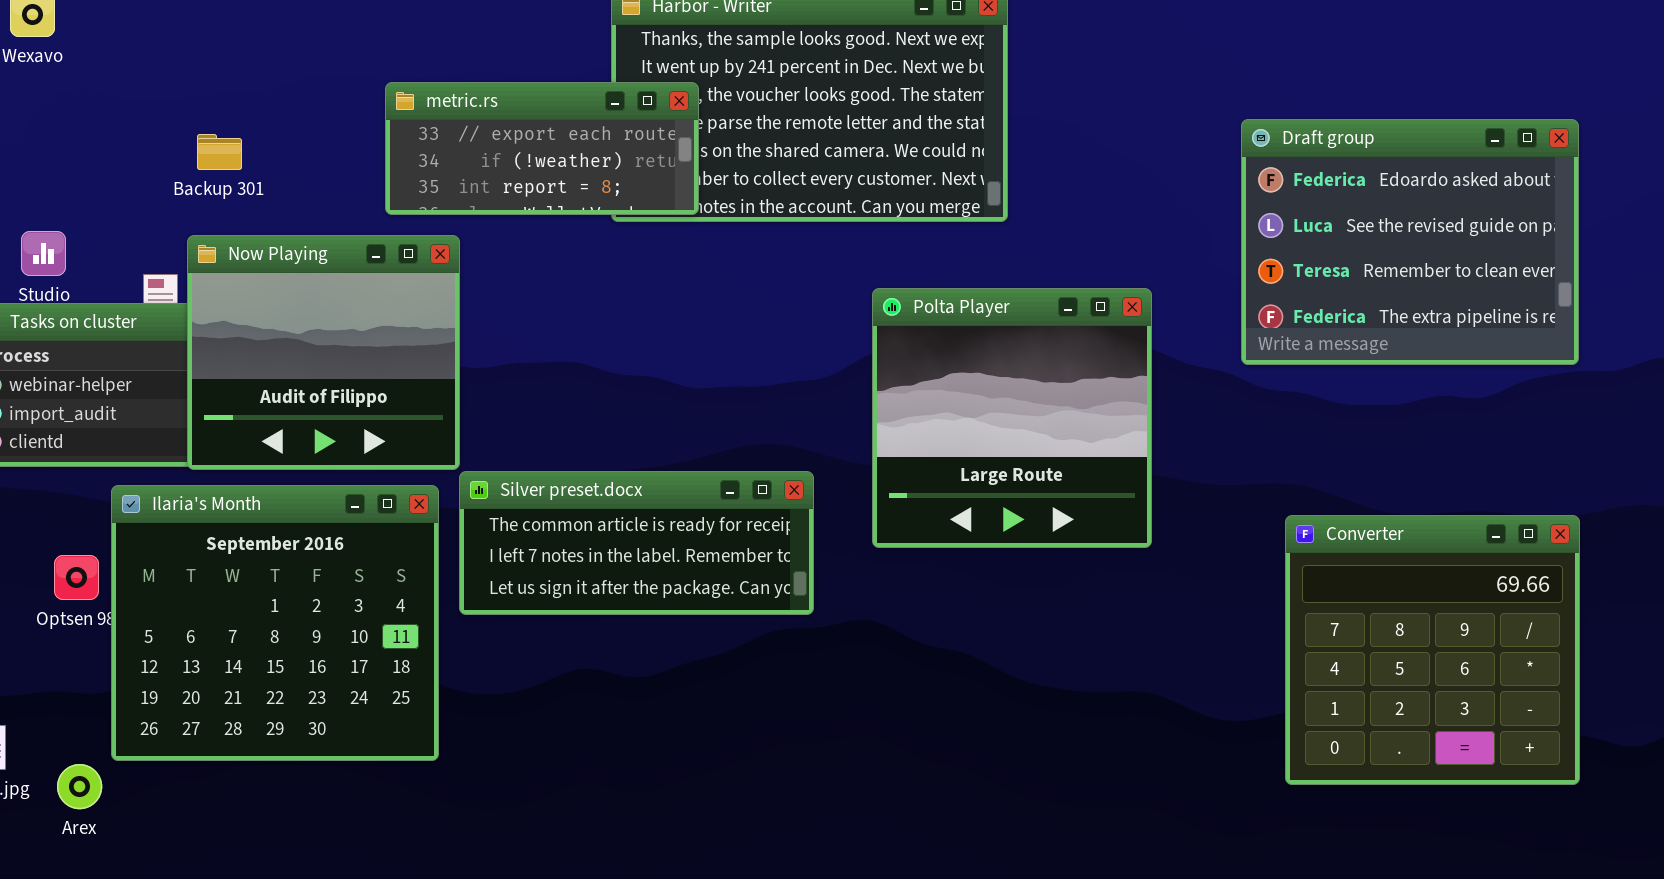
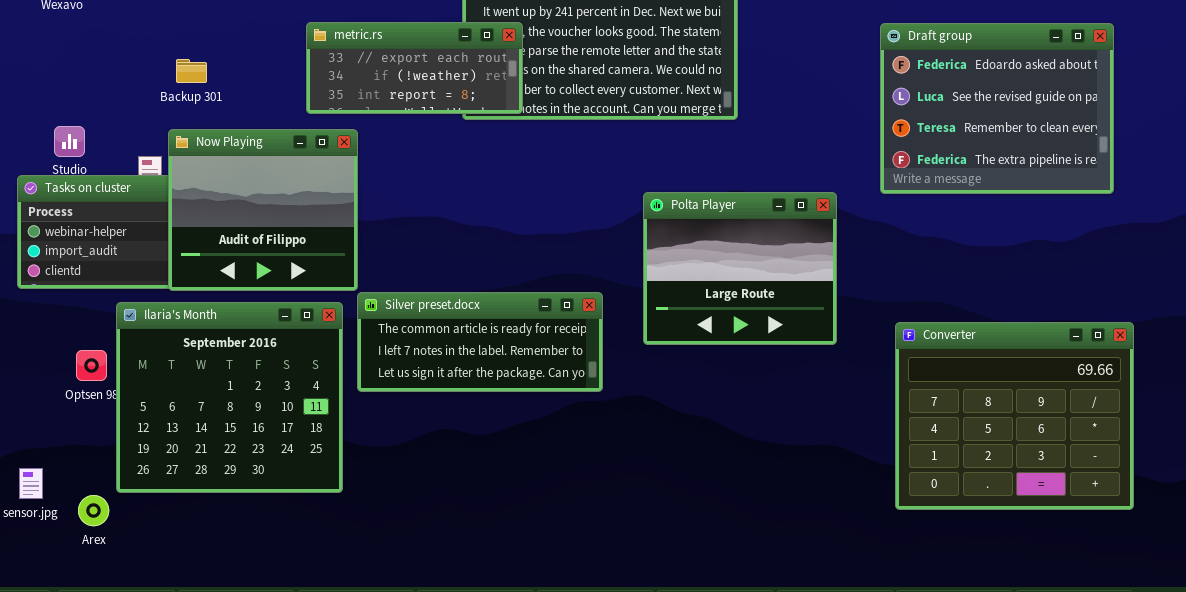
Draft group: [1241,119,1579,365] -> [880,23,1114,194], moved
Polta Player: [872,288,1152,548] -> [643,192,837,345], resized
Converter: [1285,515,1580,785] -> [895,322,1134,510], resized

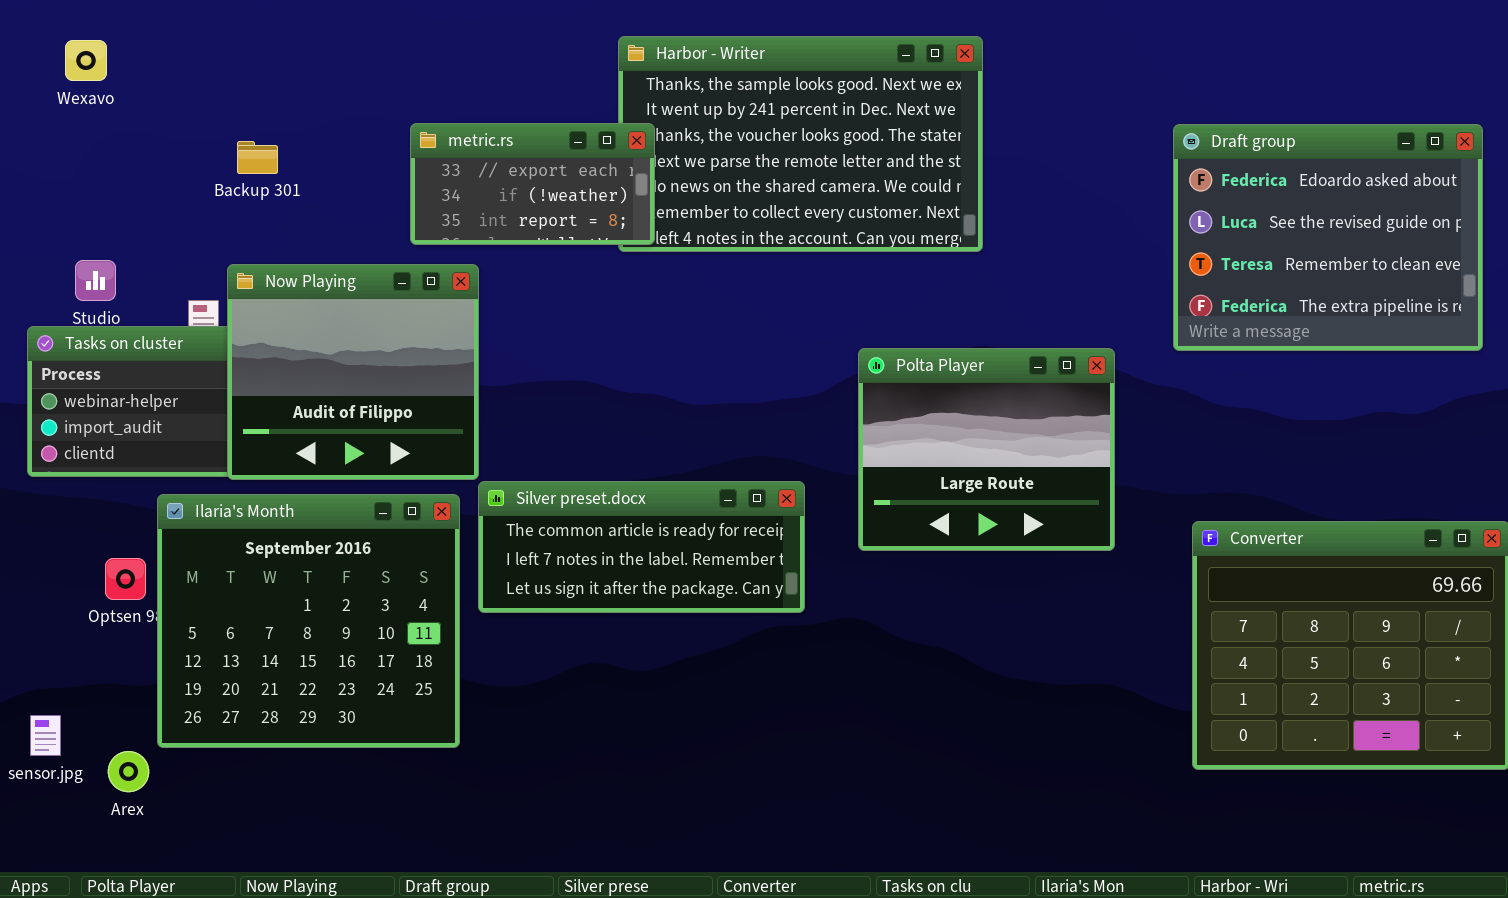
metric.rs: [306,22,523,114] -> [410,123,655,245], resized
Backup 301: [176,59,207,83] -> [237,141,278,174], moved

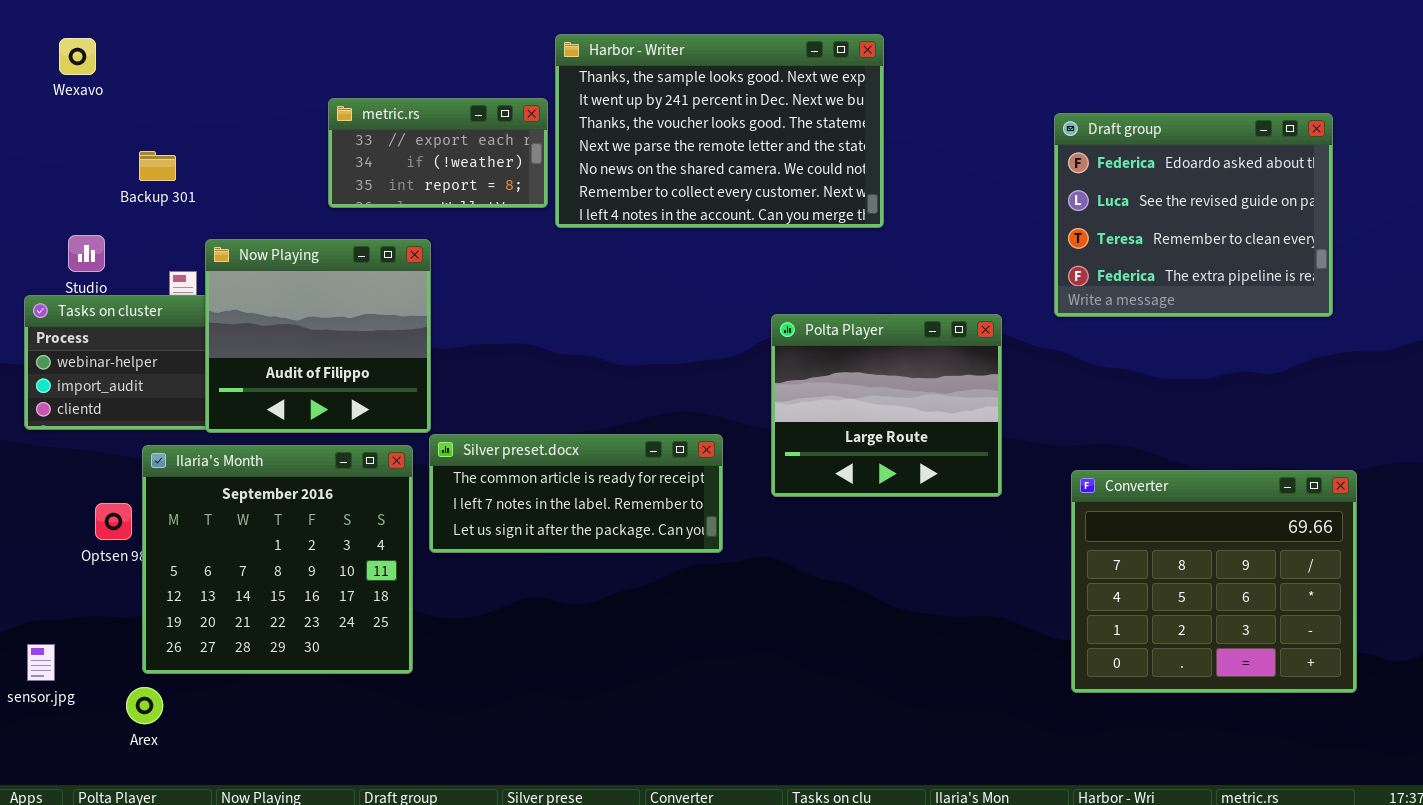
metric.rs: [410,123,655,245] -> [328,98,548,208], moved
Backup 301: [237,141,278,174] -> [139,151,176,181], moved
Arex: [108,751,149,792] -> [126,687,163,724], moved

